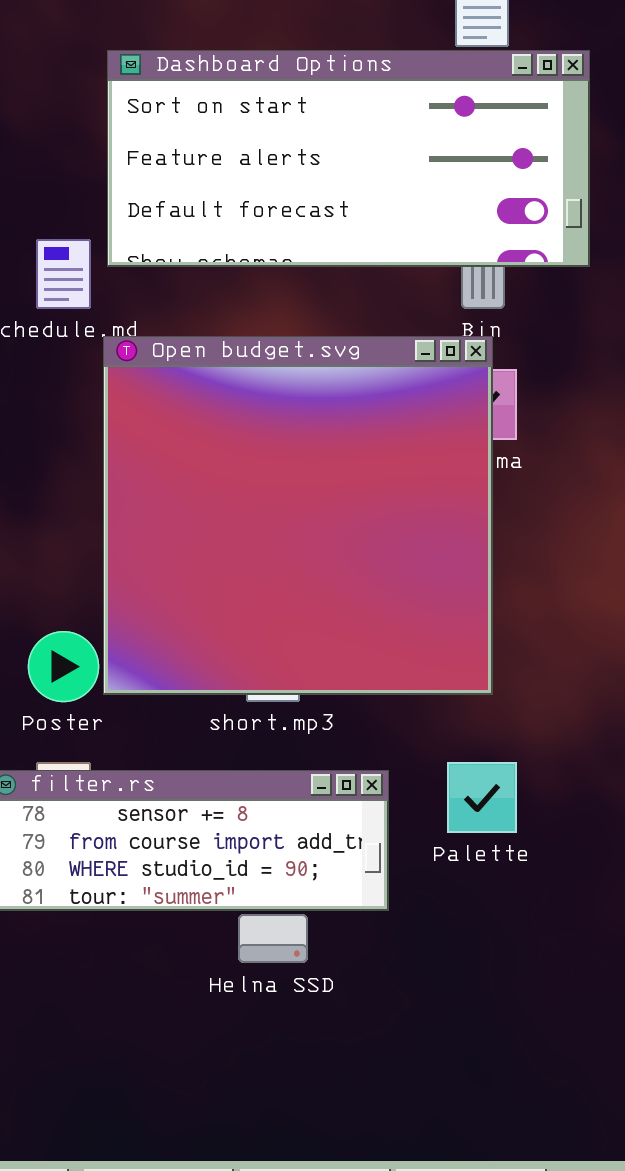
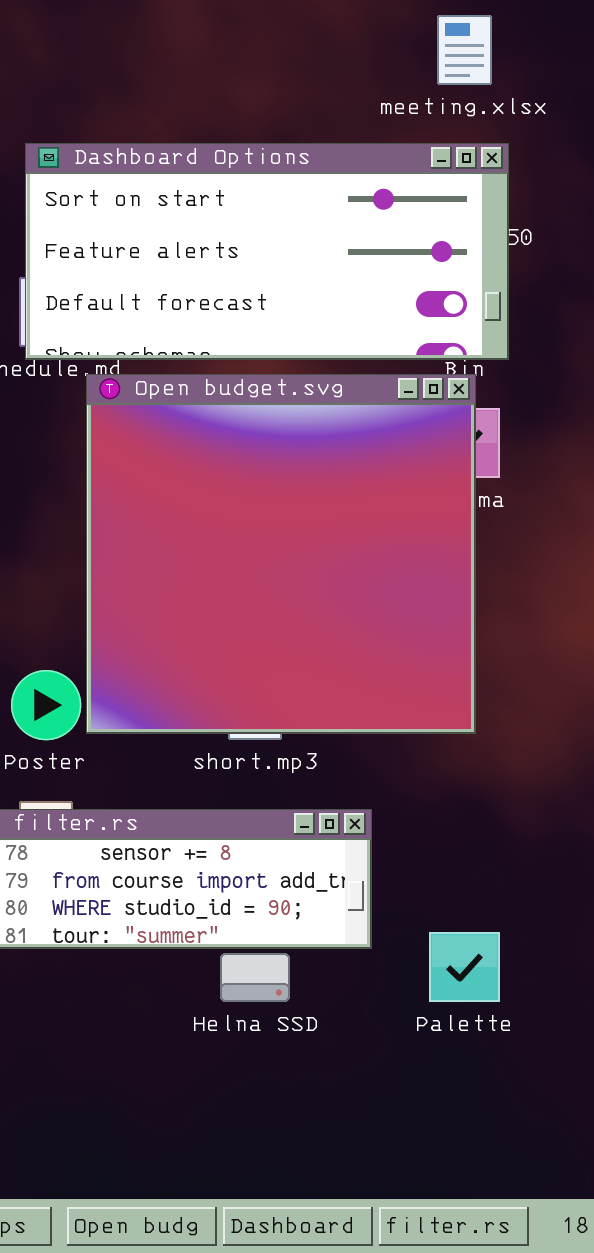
Dashboard Options: [107,50,590,267] -> [25,143,509,360], moved
Palette: [447,762,517,833] -> [429,932,500,1002], moved

